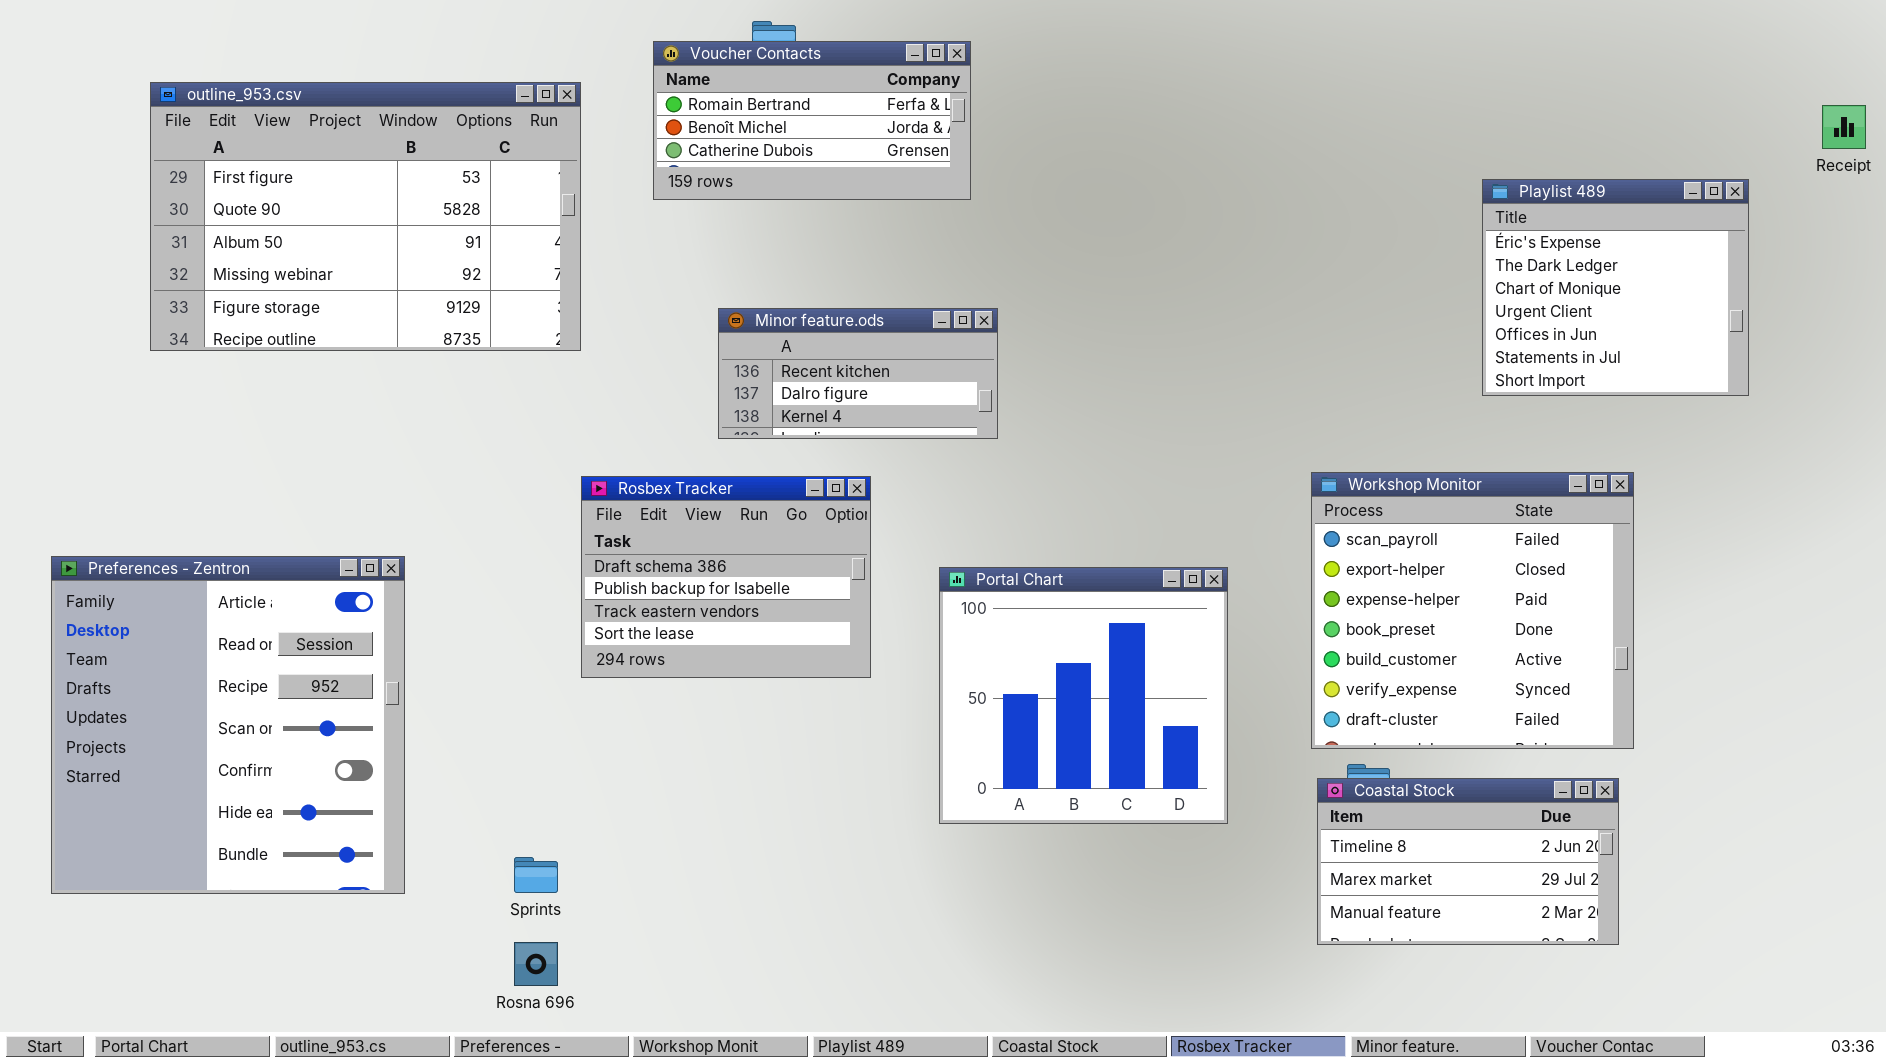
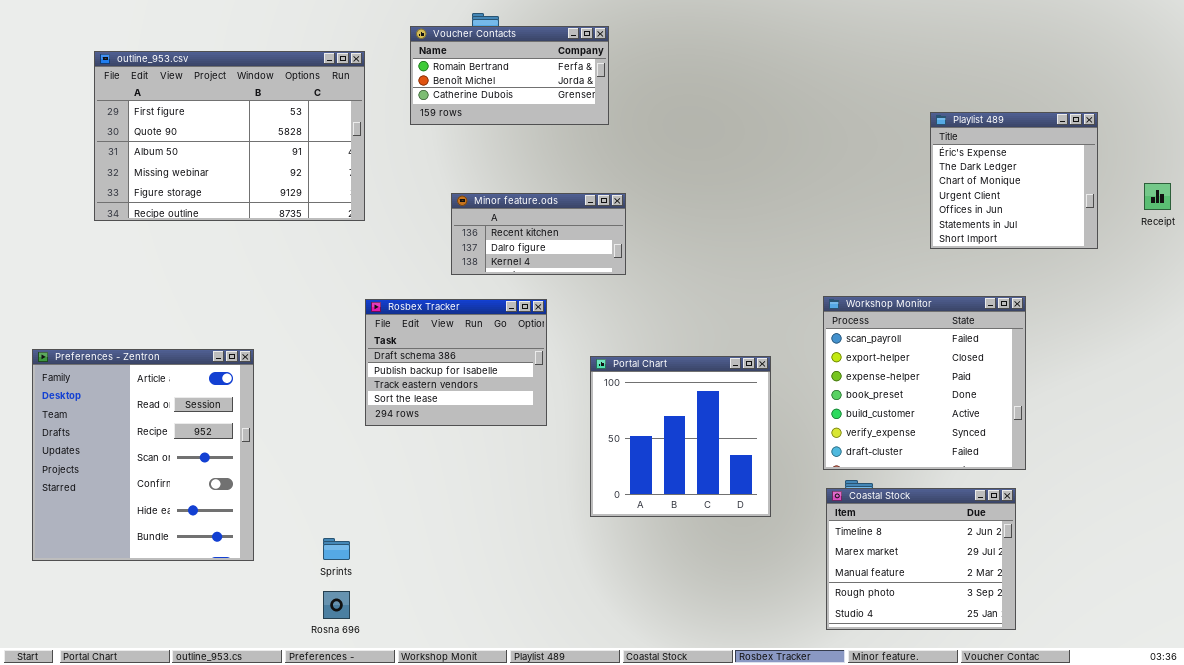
Receipt: [1822,105,1866,149] -> [1144,183,1171,210], moved
Coastal Stock: [1317,778,1619,945] -> [826,488,1016,630], resized

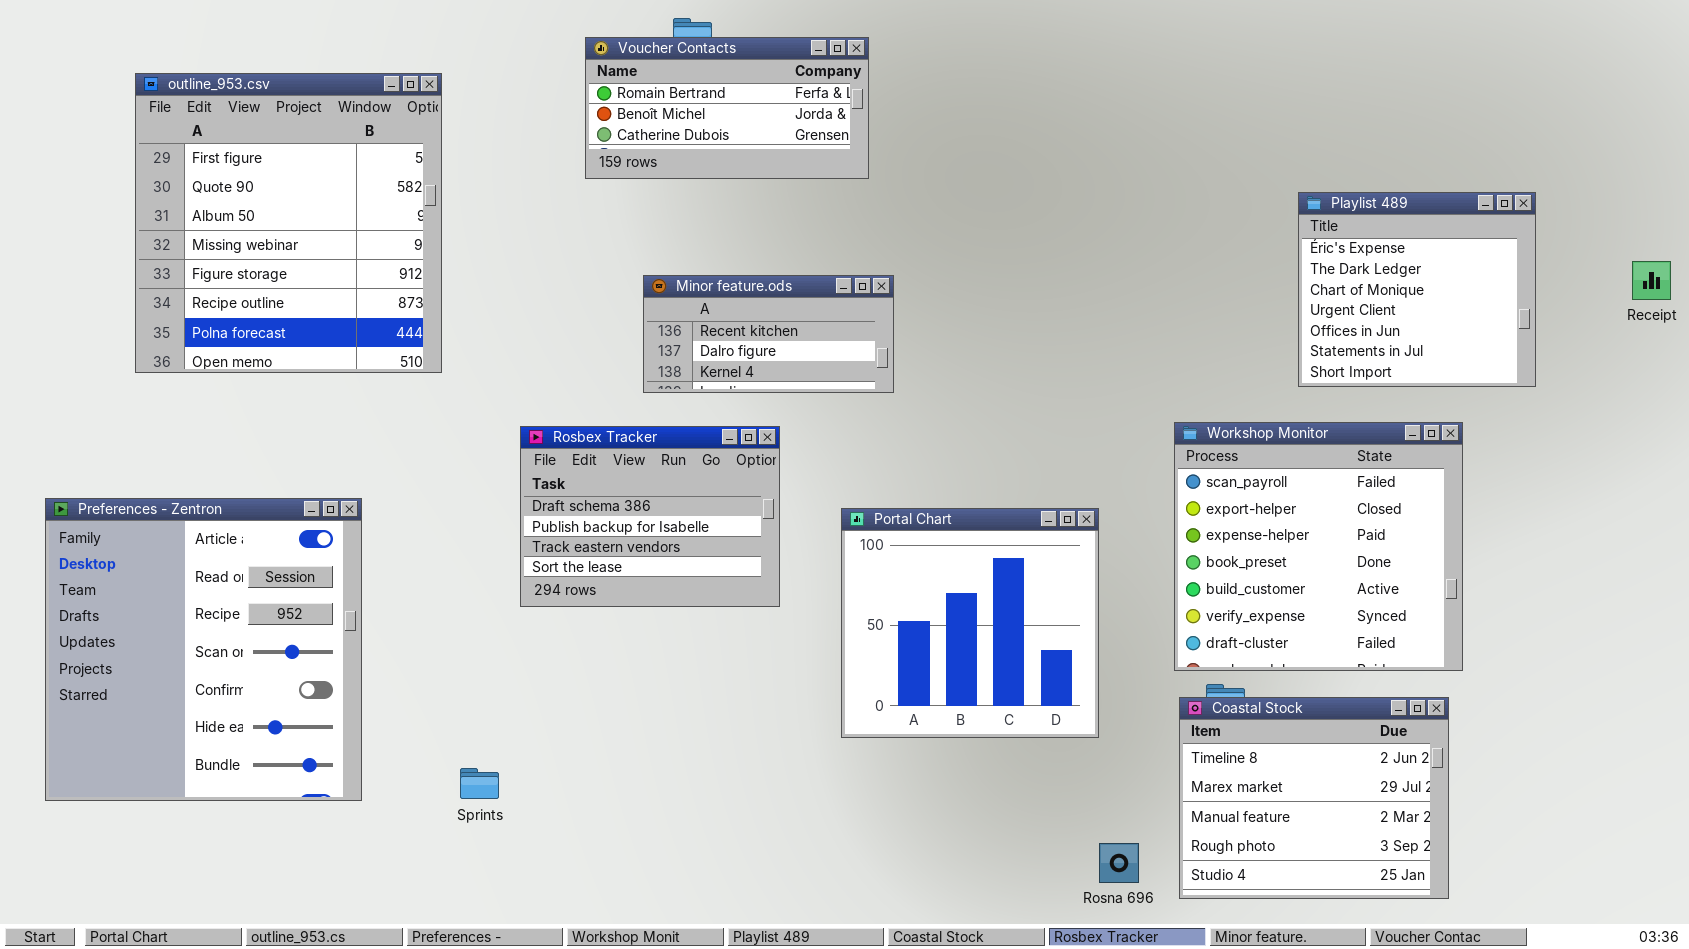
outline_953.csv: [94,51,365,221] -> [135,73,442,373], resized
Playlist 489: [930,112,1098,249] -> [1298,192,1536,387], moved
Rosna 696: [323,591,350,619] -> [1099,843,1139,883], moved

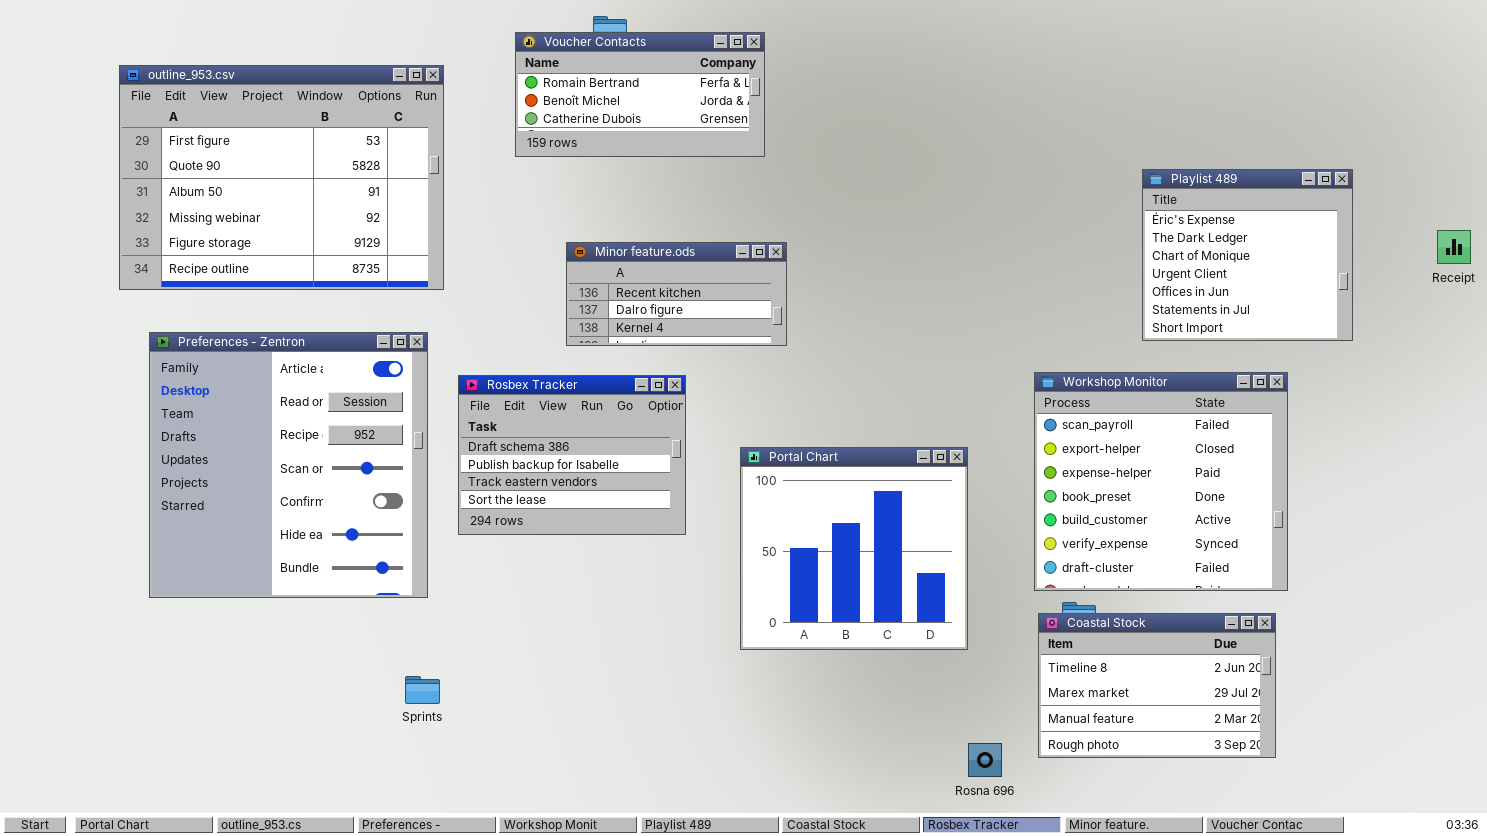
outline_953.csv: [135,73,442,373] -> [119,65,444,290], resized
Preferences - Zentron: [45,498,362,801] -> [149,332,428,598], moved
Coastal Stock: [1179,697,1449,899] -> [1038,613,1276,758], resized

